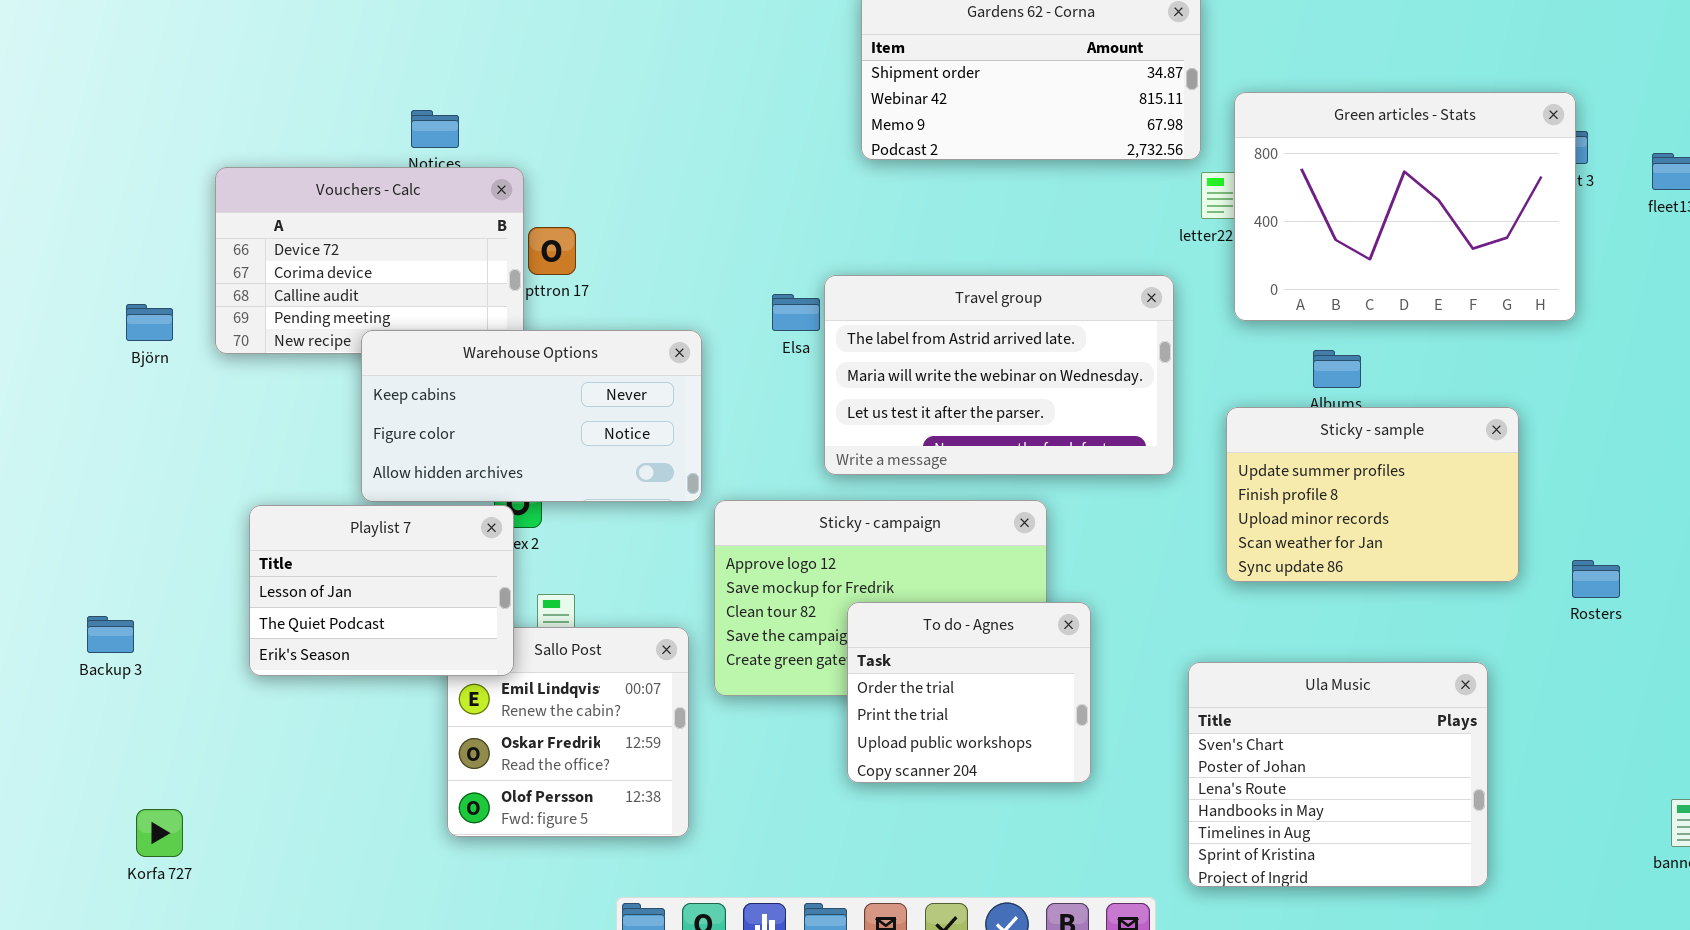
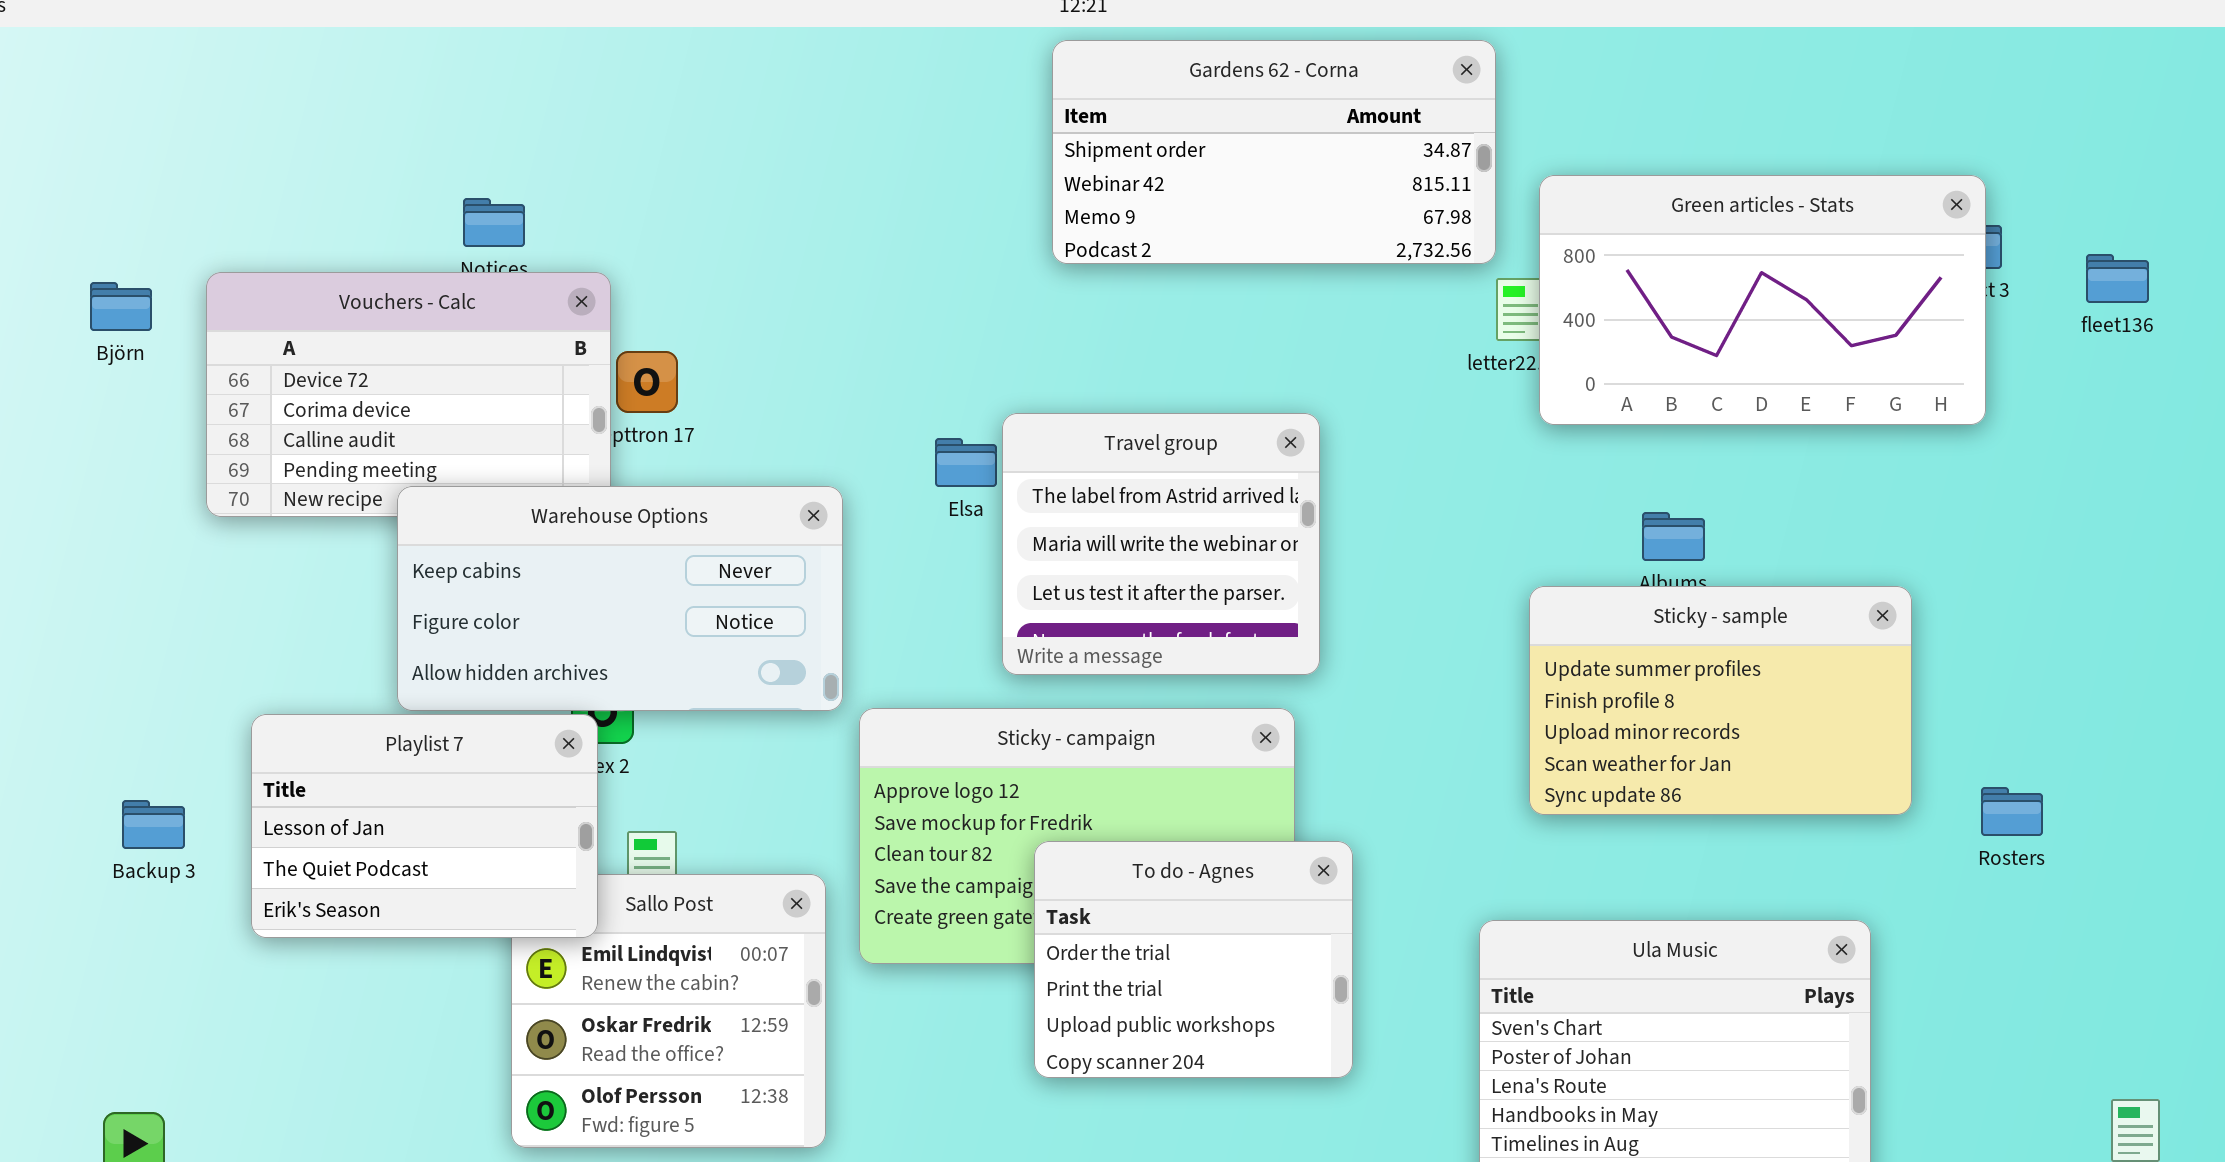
Green articles - Stats: [1234,92,1576,321] -> [1539,175,1986,425], resized
Travel group: [824,275,1174,475] -> [1002,413,1320,675], resized
Björn: [126,304,173,341] -> [90,282,152,331], moved
Backup 3: [87,616,134,653] -> [122,800,185,849], moved

